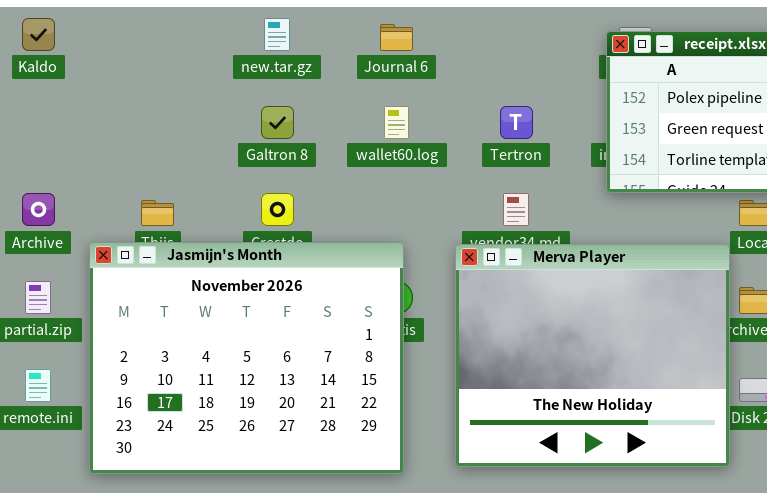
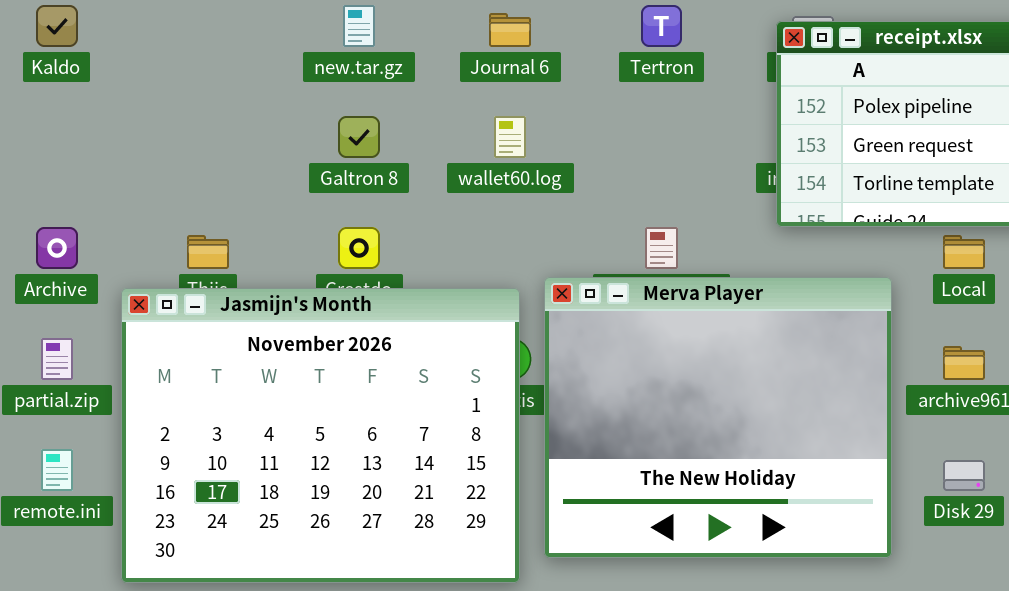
Tertron: [500,106,533,139] -> [641,5,682,47], moved
Merva Player: [455,244,730,467] -> [544,277,892,558], moved

